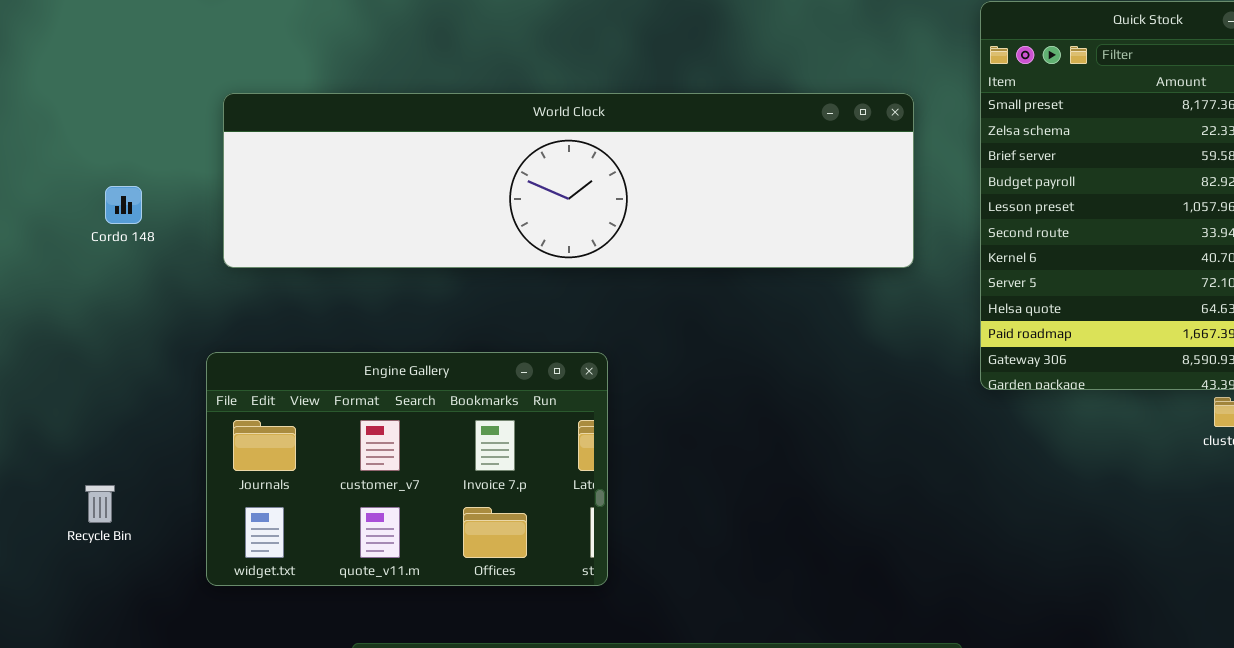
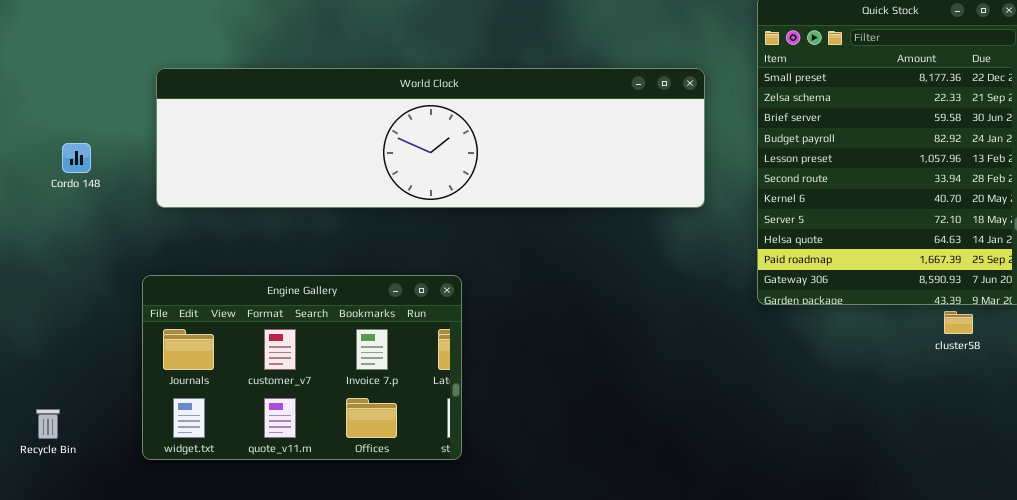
Recycle Bin: [85,485,115,523] -> [36,409,60,439], moved

